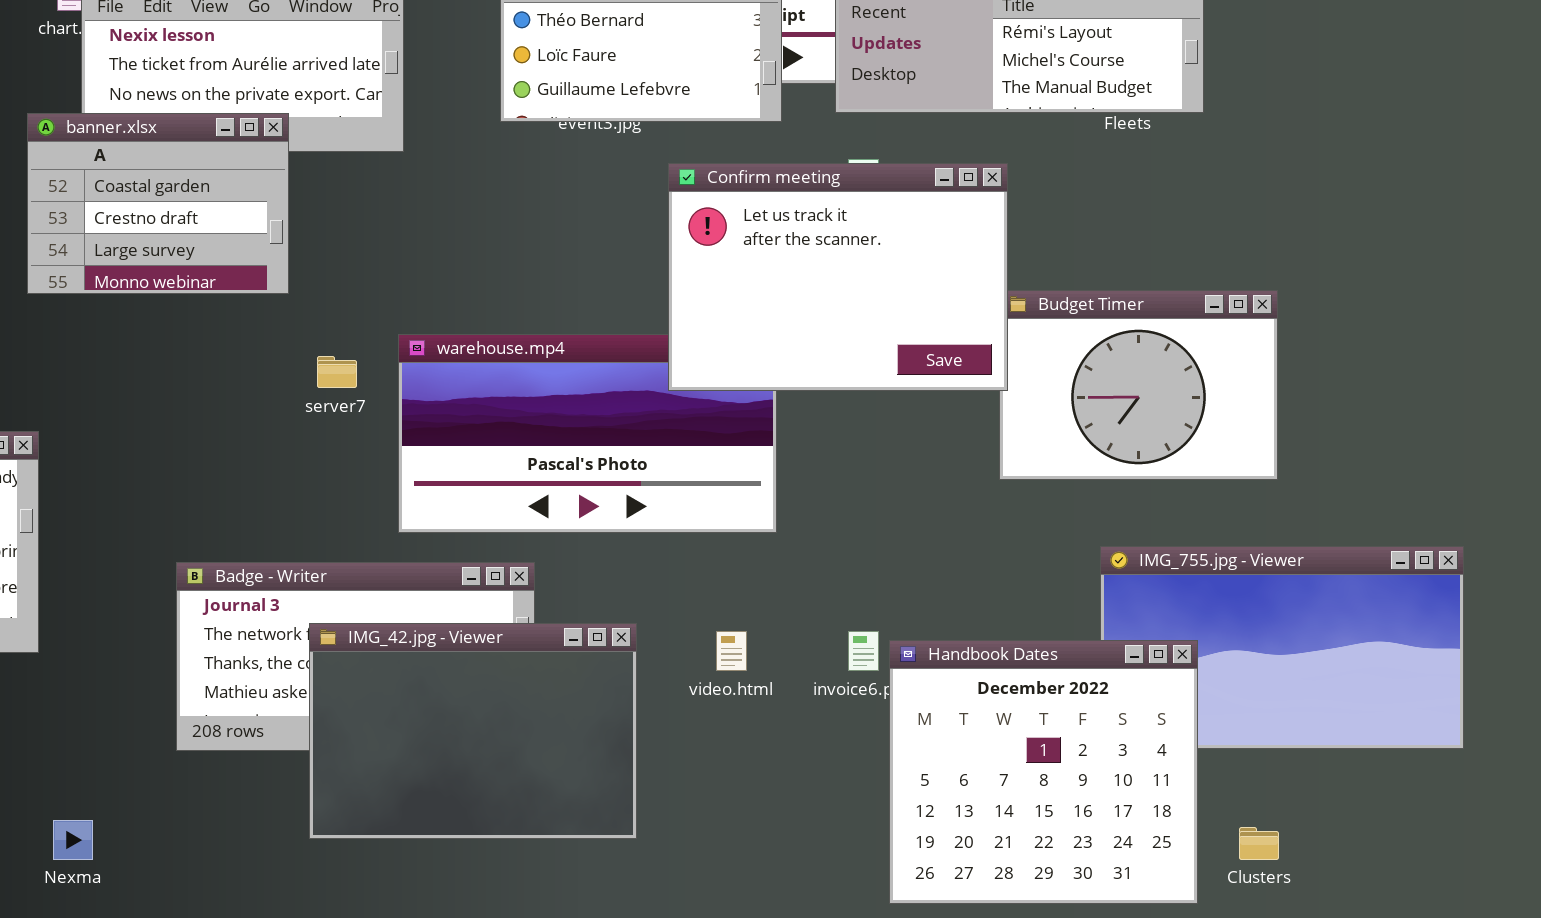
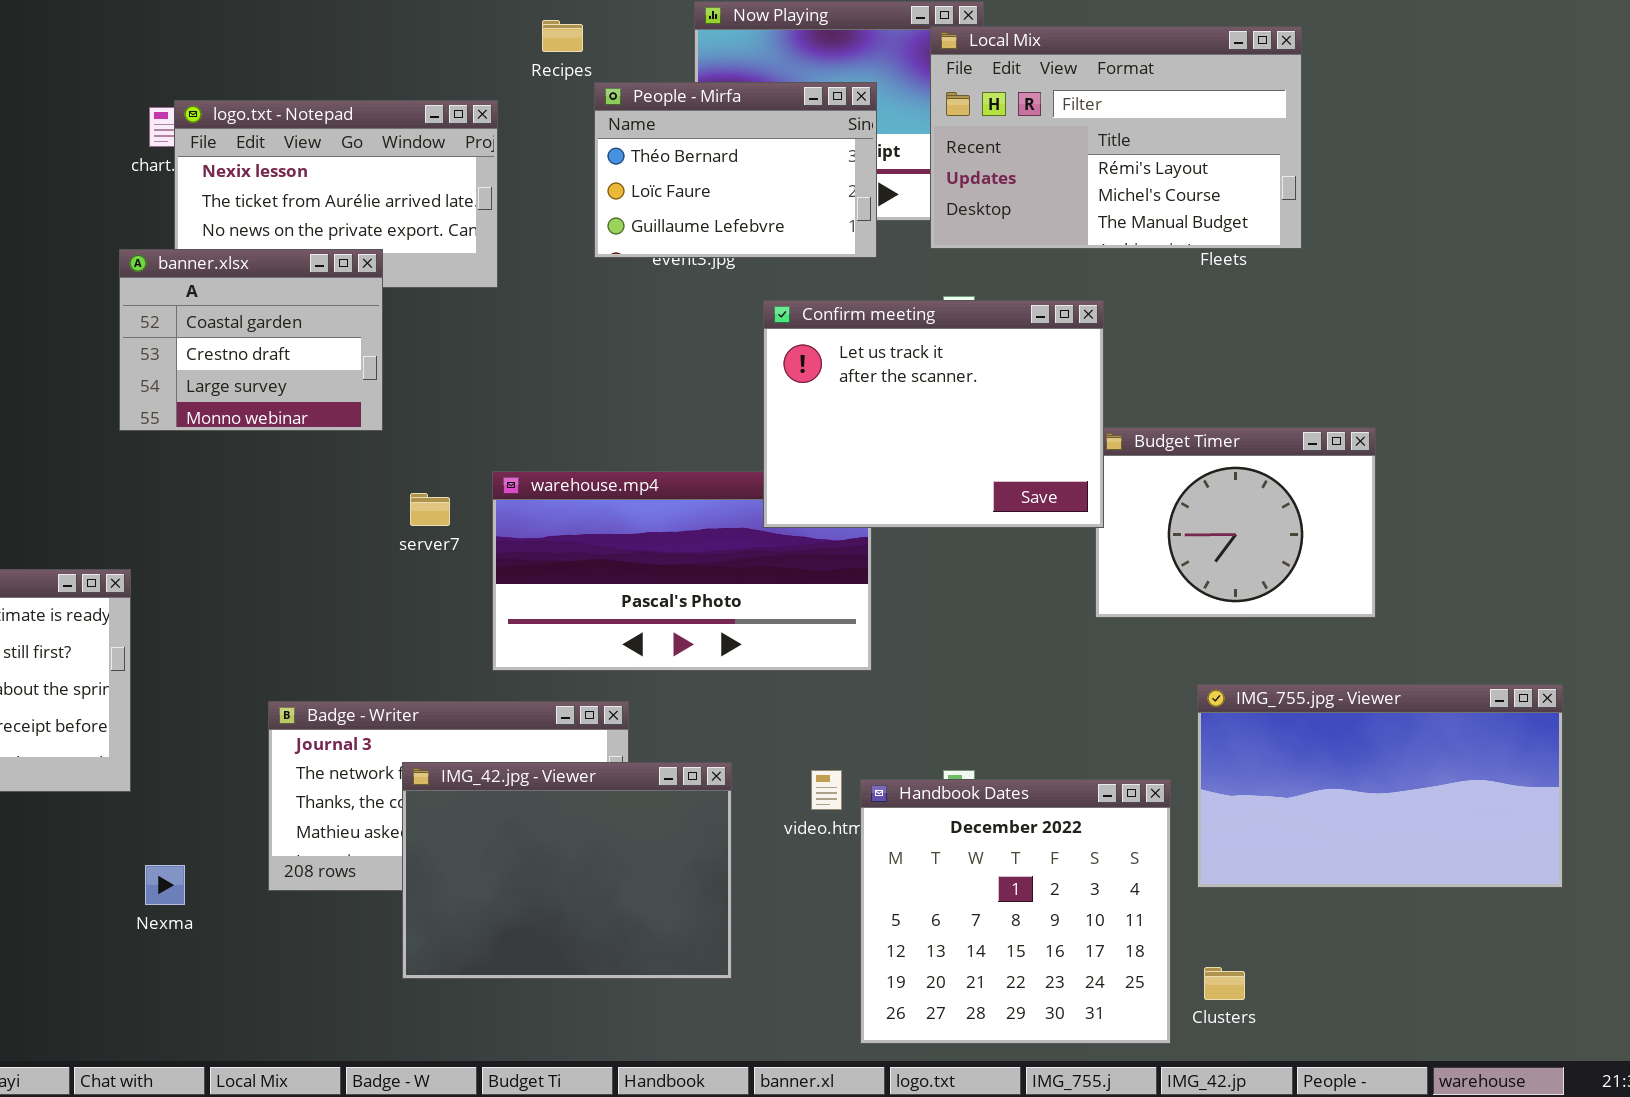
Handbook Dates: [889,640,1198,904] -> [860,779,1171,1044], moved
Nexma: [53,820,93,860] -> [145,865,185,905], moved
Clusters: [1239,827,1279,860] -> [1204,967,1245,1000], moved

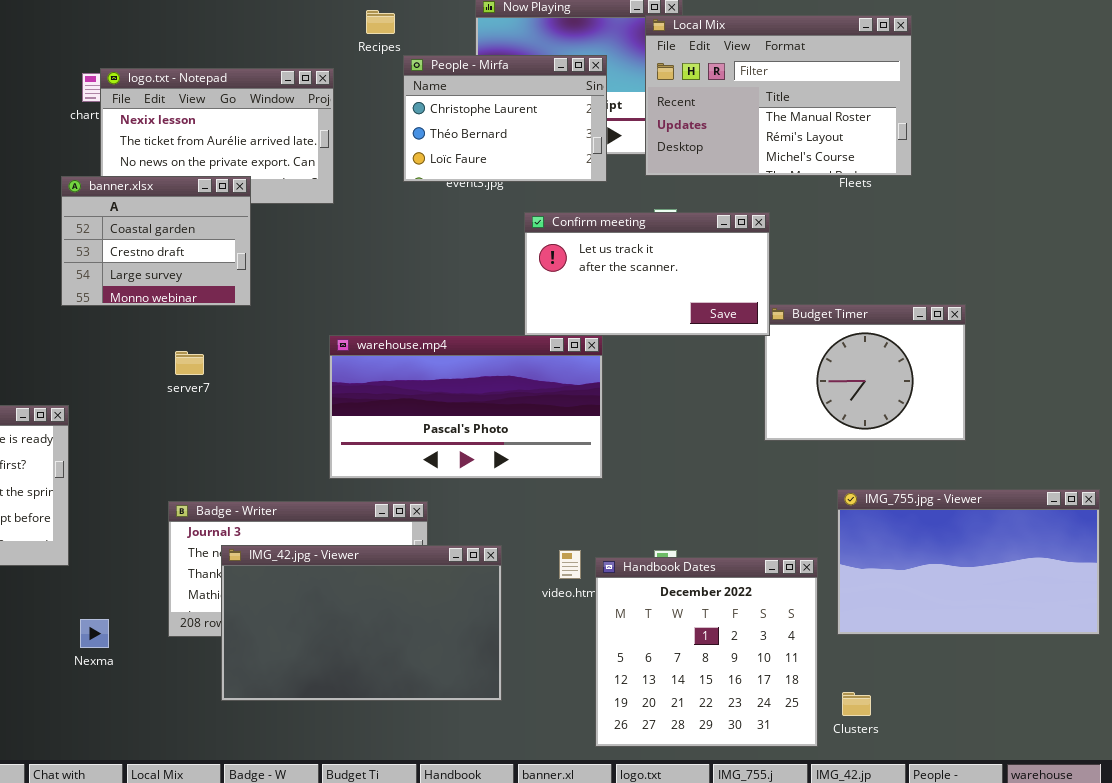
Local Mix: [930,26,1302,249] -> [645,15,912,176], scrolled up 1 row
People - Mirfa: [594,82,877,258] -> [403,55,607,182], scrolled up 1 row
Confirm meeting: [763,300,1104,528] -> [524,212,770,336], resized
server7: [410,493,450,526] -> [175,351,204,375], moved
IMG_42.jpg - Viewer: [402,762,732,979] -> [221,545,502,701], resized

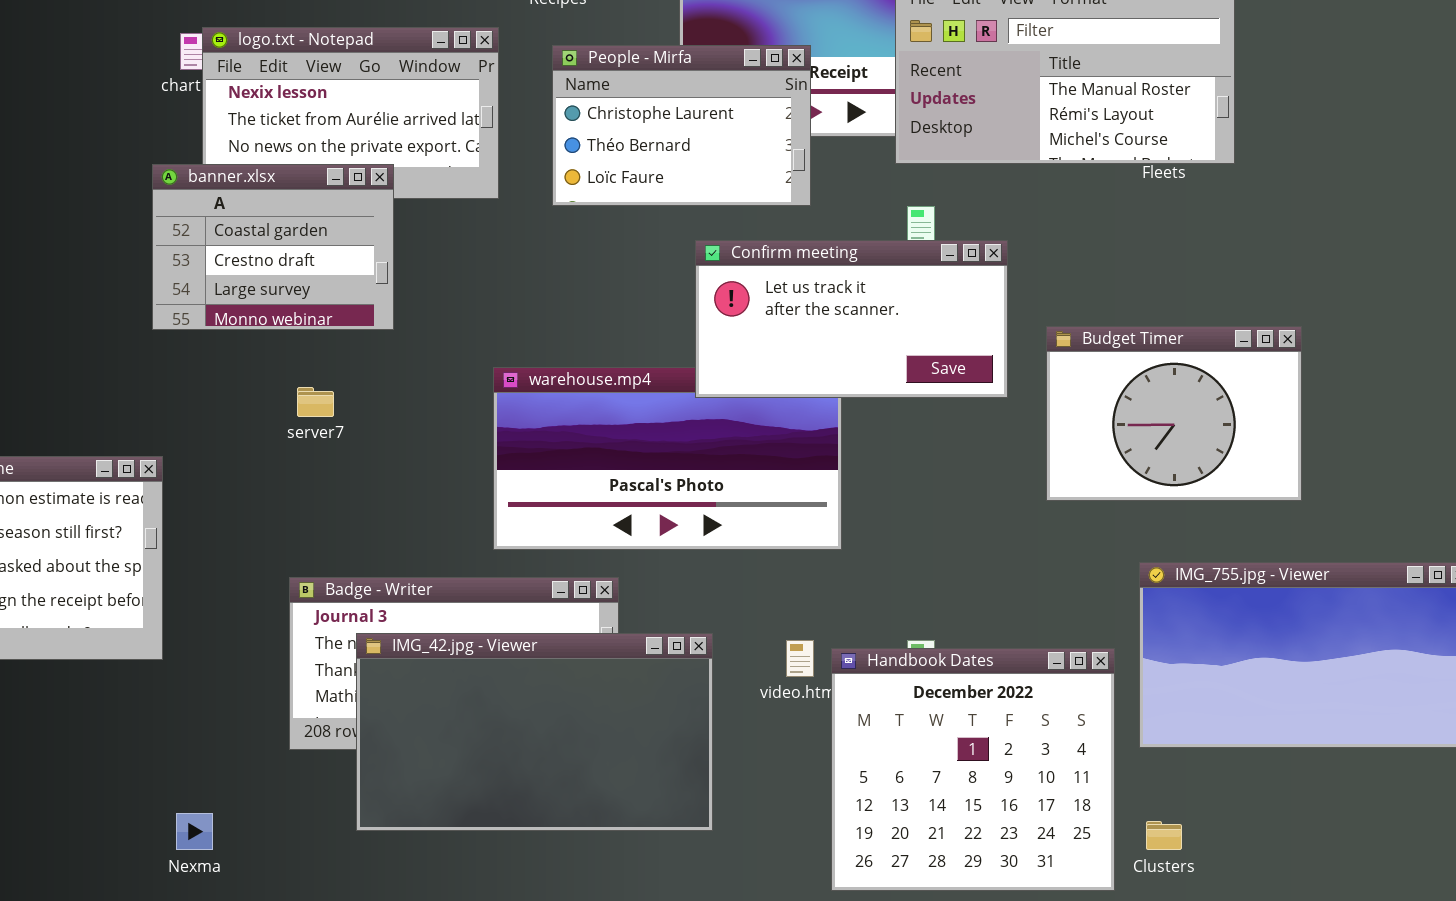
People - Mirfa: [403,55,607,182] -> [552,45,811,206], moved
Confirm meeting: [524,212,770,336] -> [695,240,1008,398], moved
Nexma: [80,619,109,648] -> [176,813,213,850], moved

